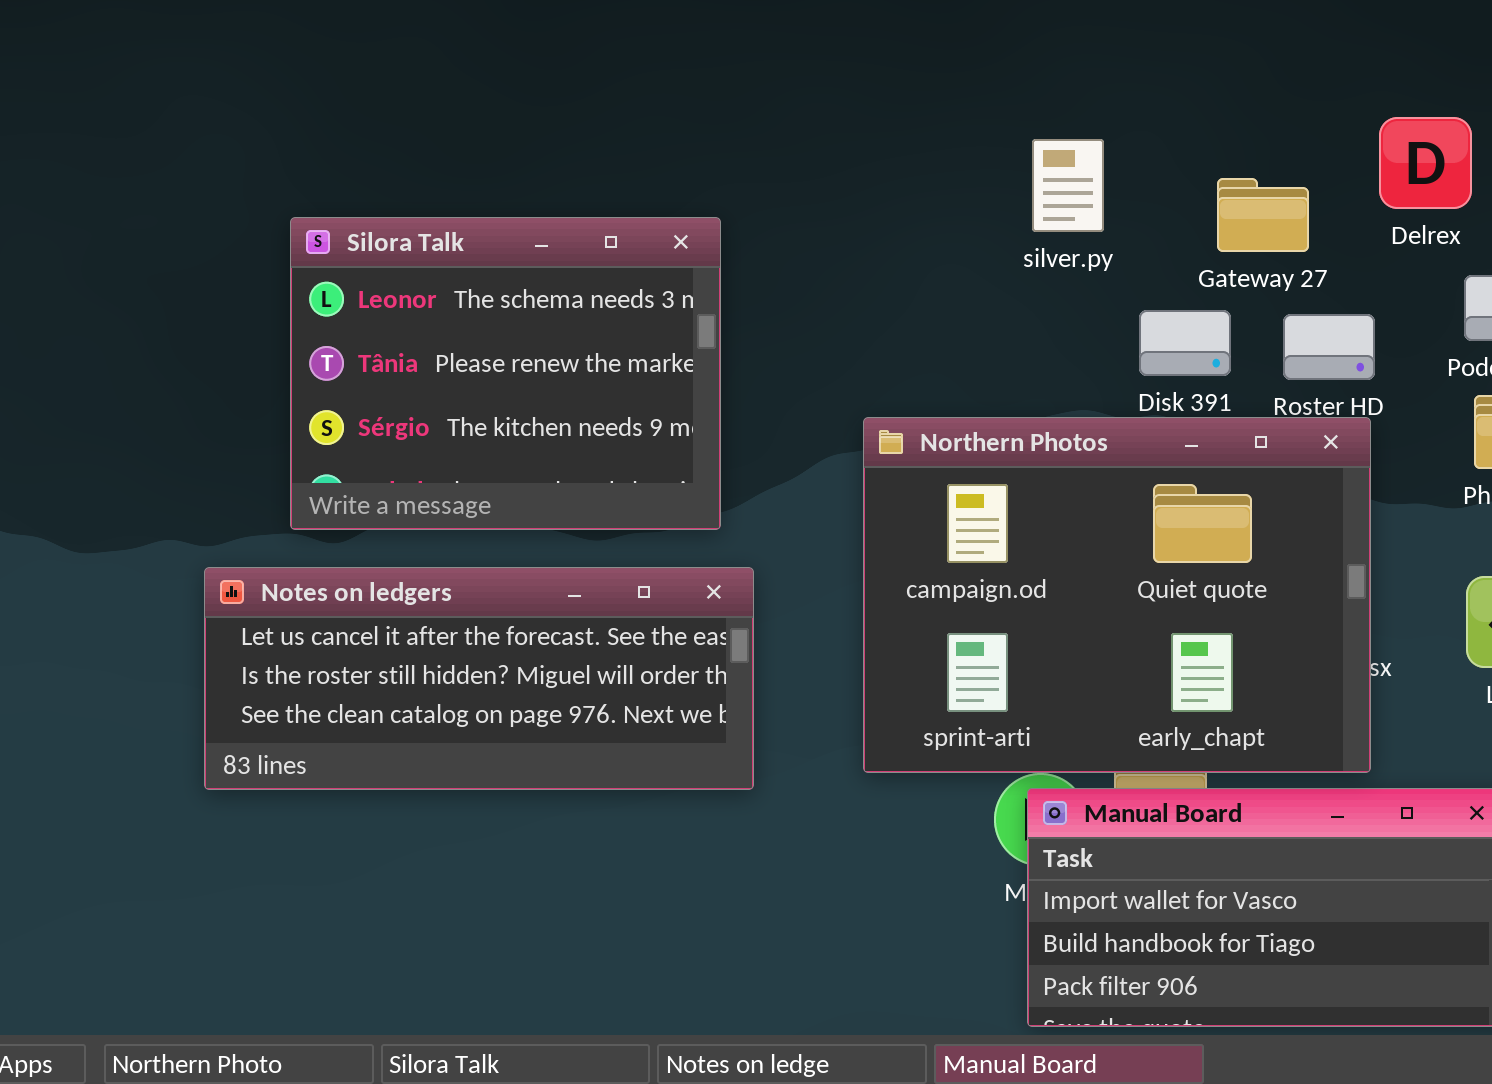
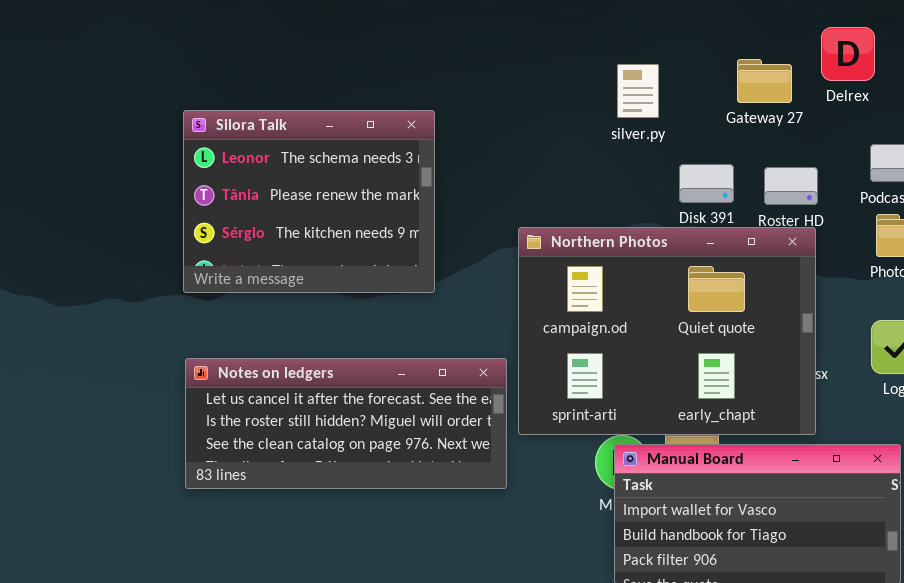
Delrex: [1379,117,1472,209] -> [821,27,875,81], moved
Gateway 27: [1217,178,1309,252] -> [737,59,792,103], moved
Notes on ledgers: [204,567,754,790] -> [185,358,507,489], moved

